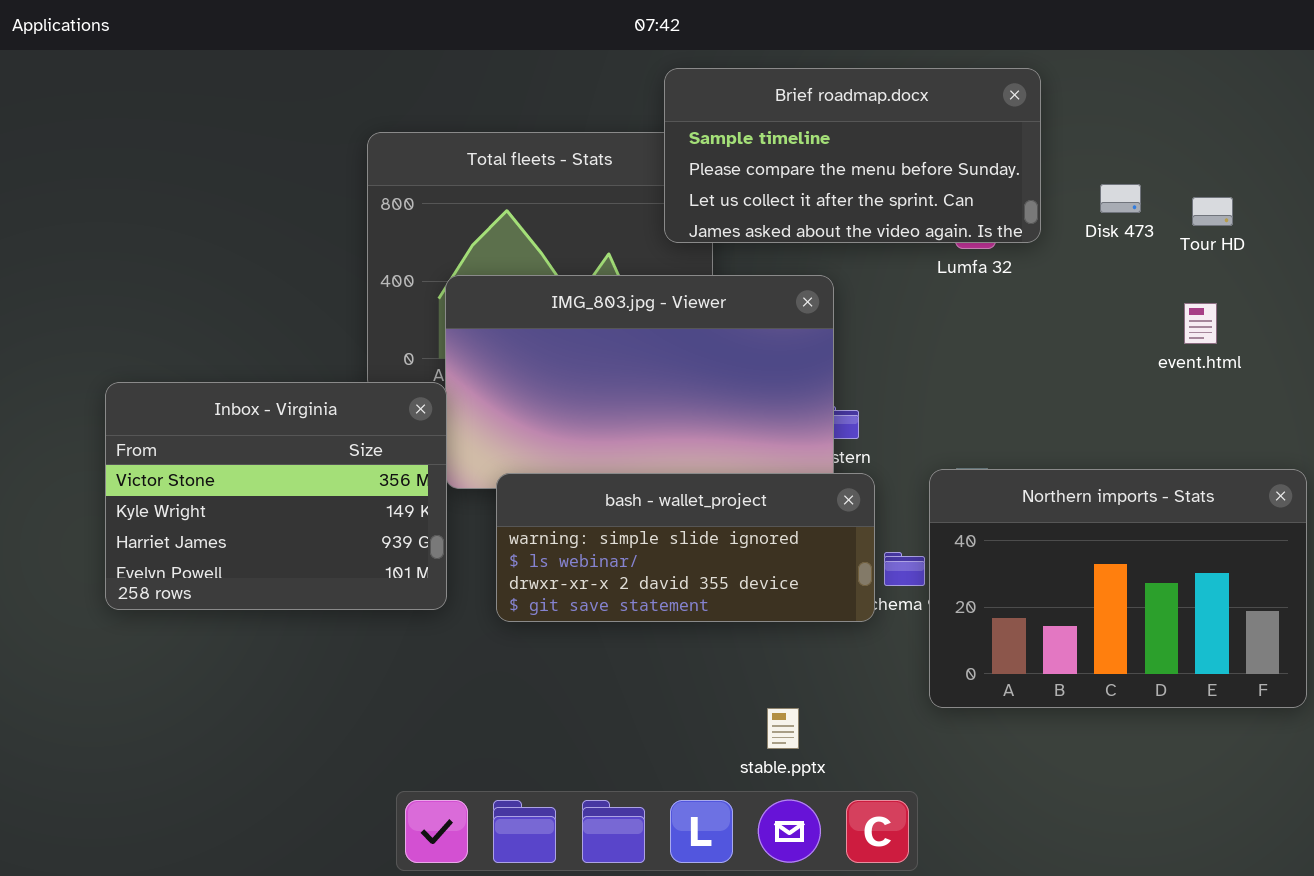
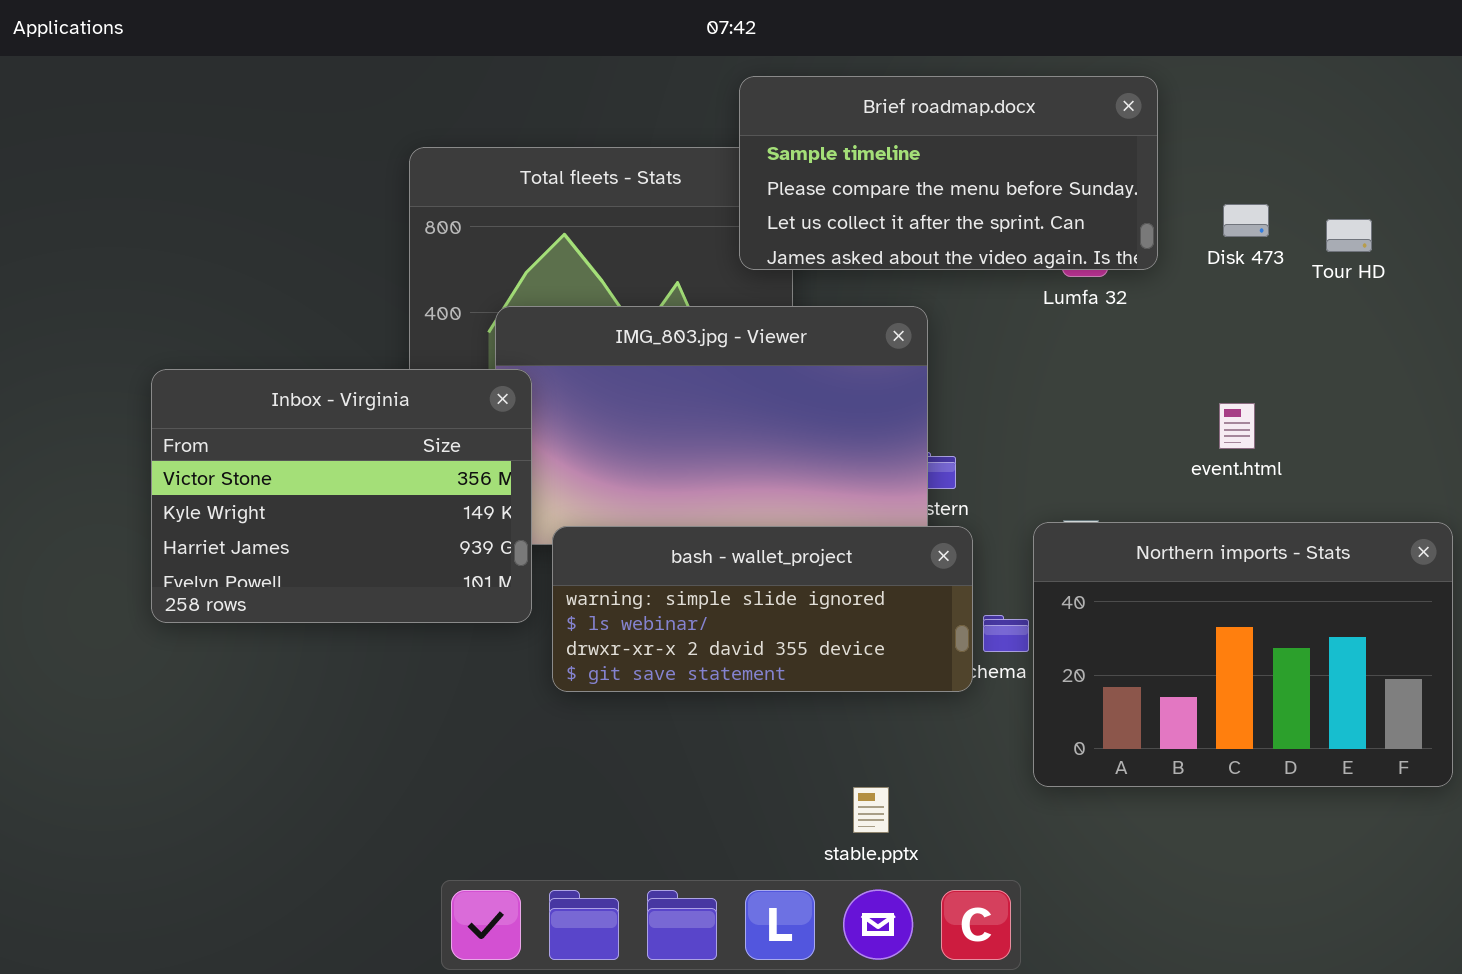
event.html: [1184,303,1217,344] -> [1219,403,1255,449], moved
Inbox - Virginia: [105,382,447,610] -> [151,369,532,623], moved

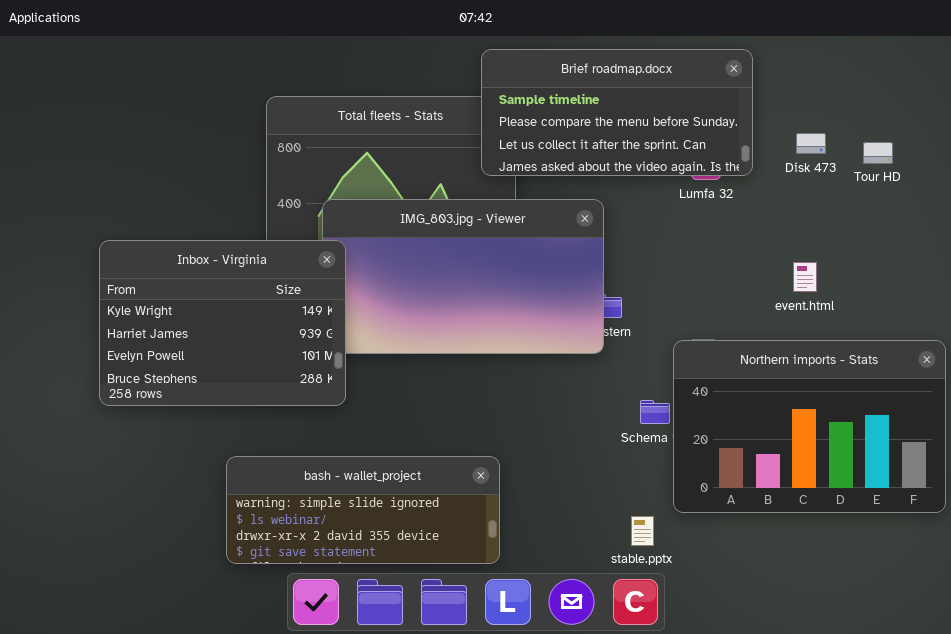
Inbox - Virginia: [151,369,532,623] -> [99,240,346,406], scrolled down 1 row
bash - wallet_project: [552,526,973,692] -> [226,456,500,564], moved
stable.pptx: [853,787,889,833] -> [631,516,654,546], moved

